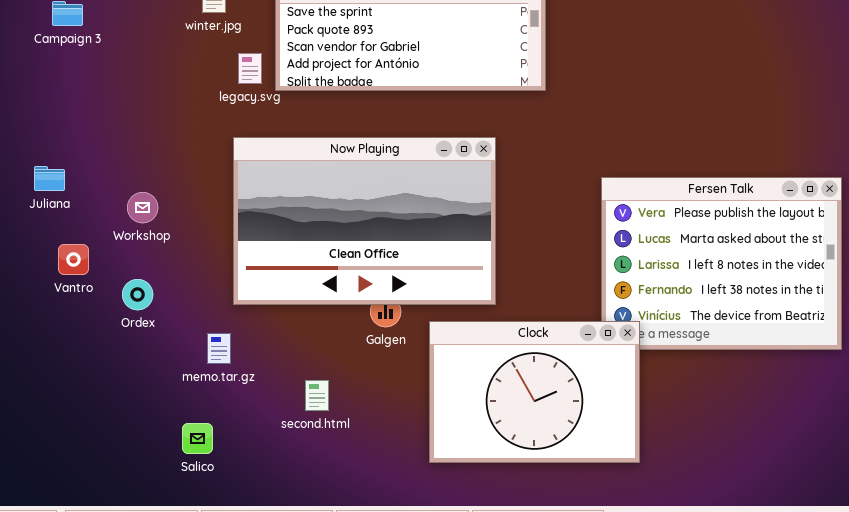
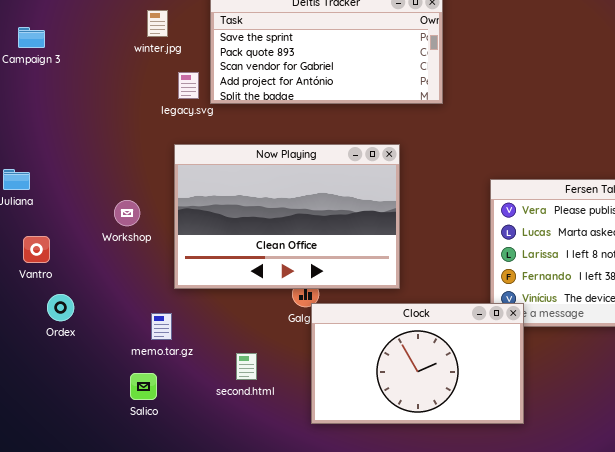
Workshop: [127,192,158,223] -> [114,200,140,226], moved
Ordex: [122,279,153,310] -> [47,294,74,321], moved
Clock: [429,321,640,463] -> [311,303,524,424], resized
Salico: [182,423,213,454] -> [130,373,157,400], moved

